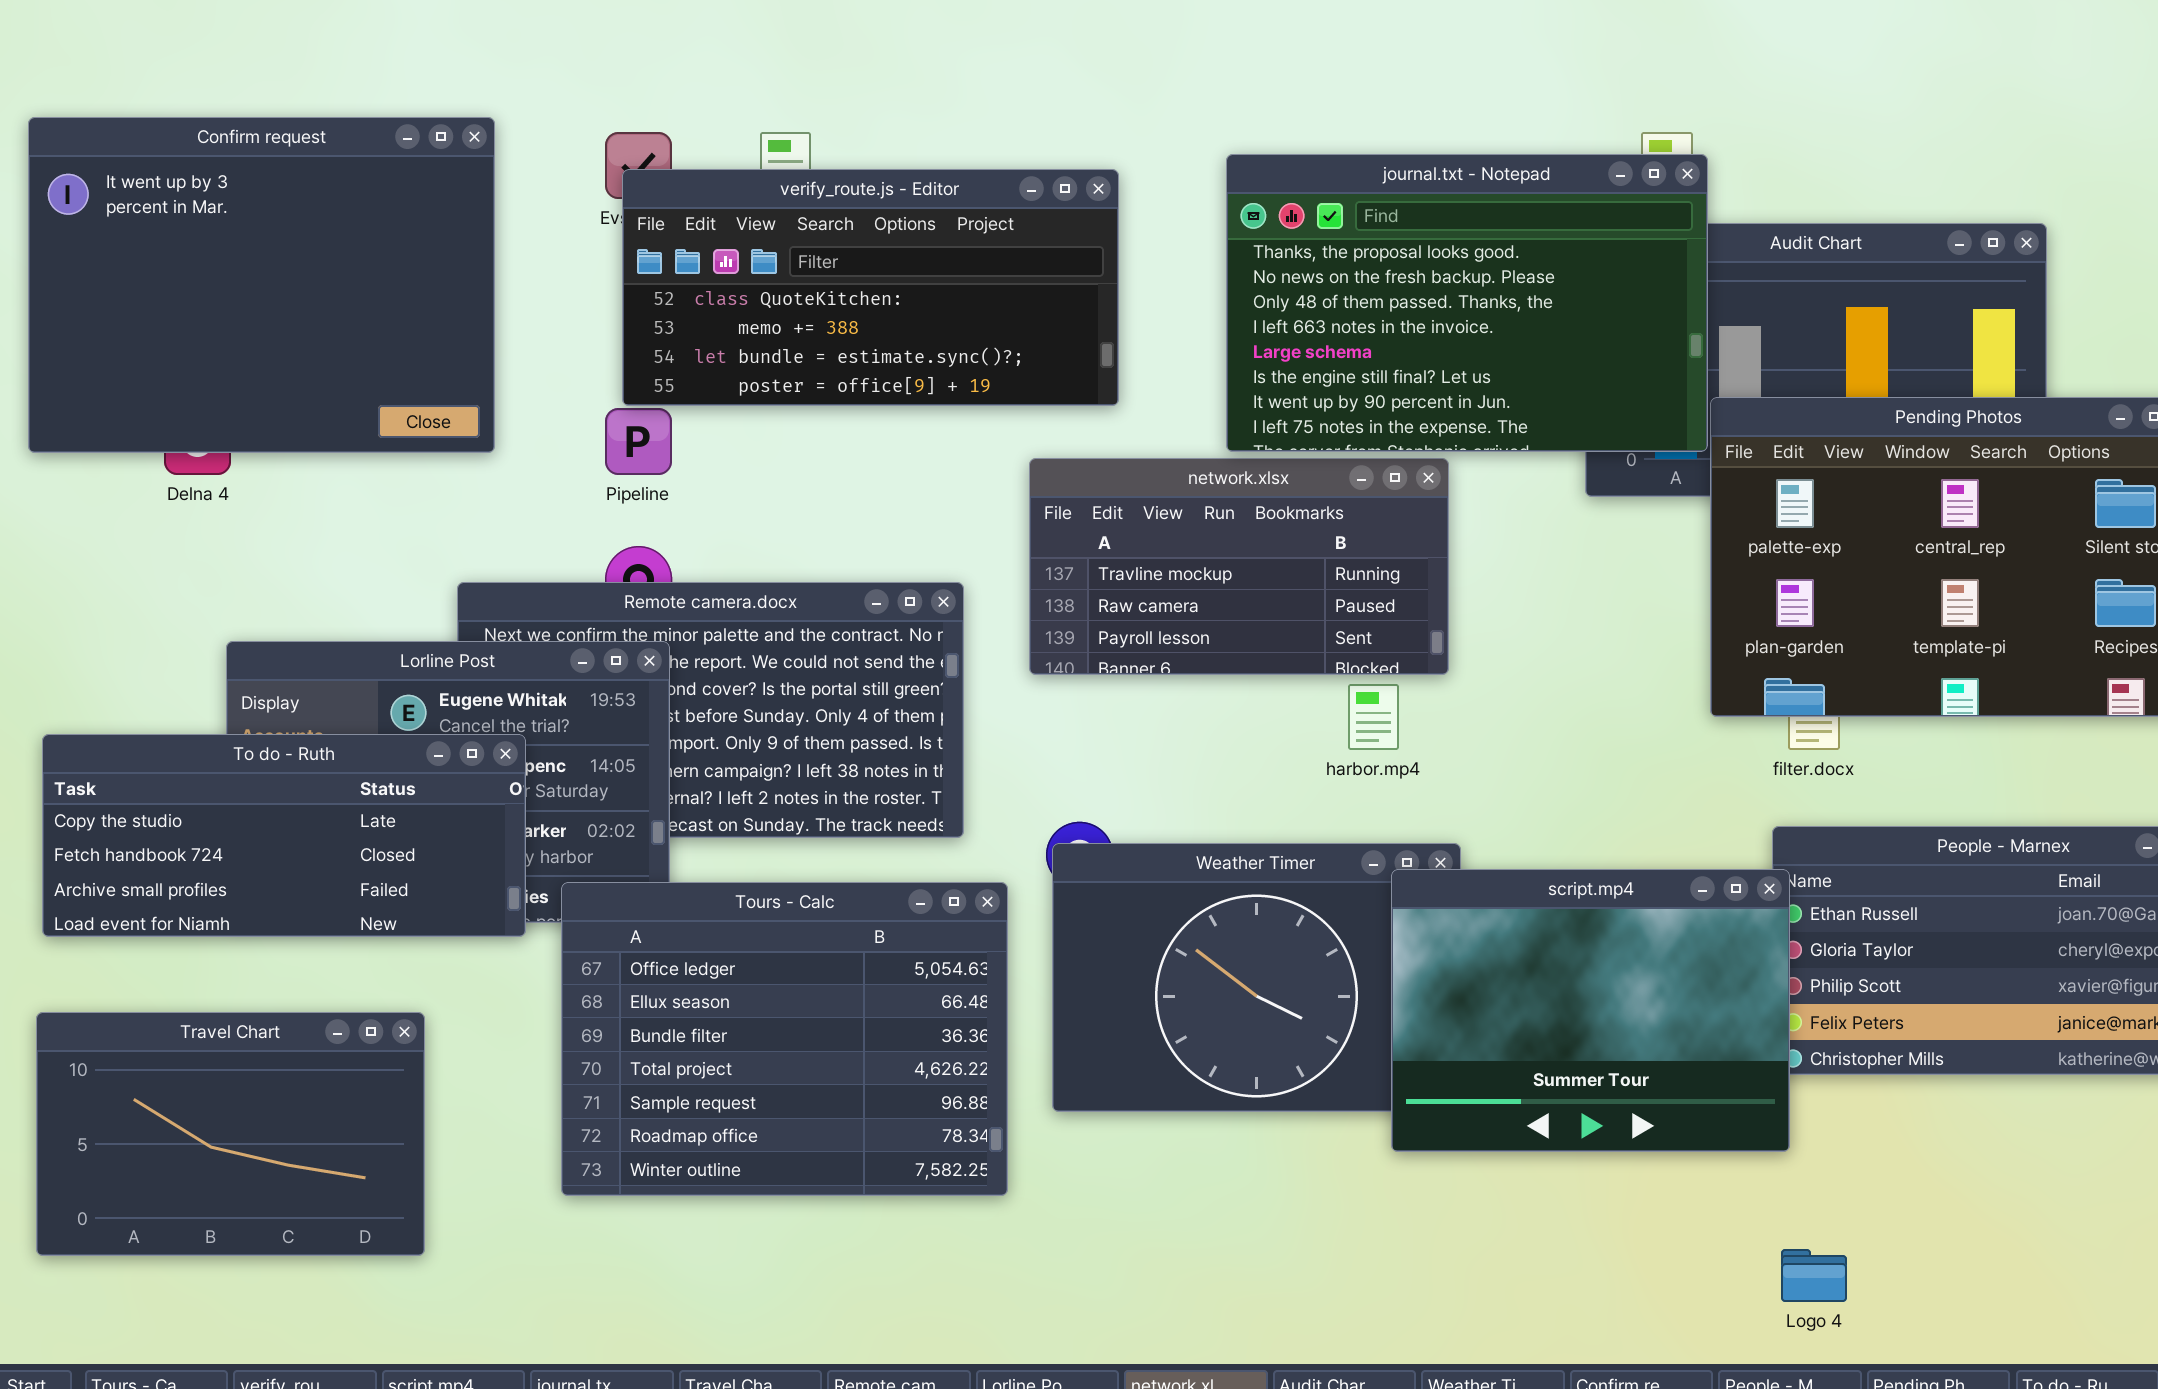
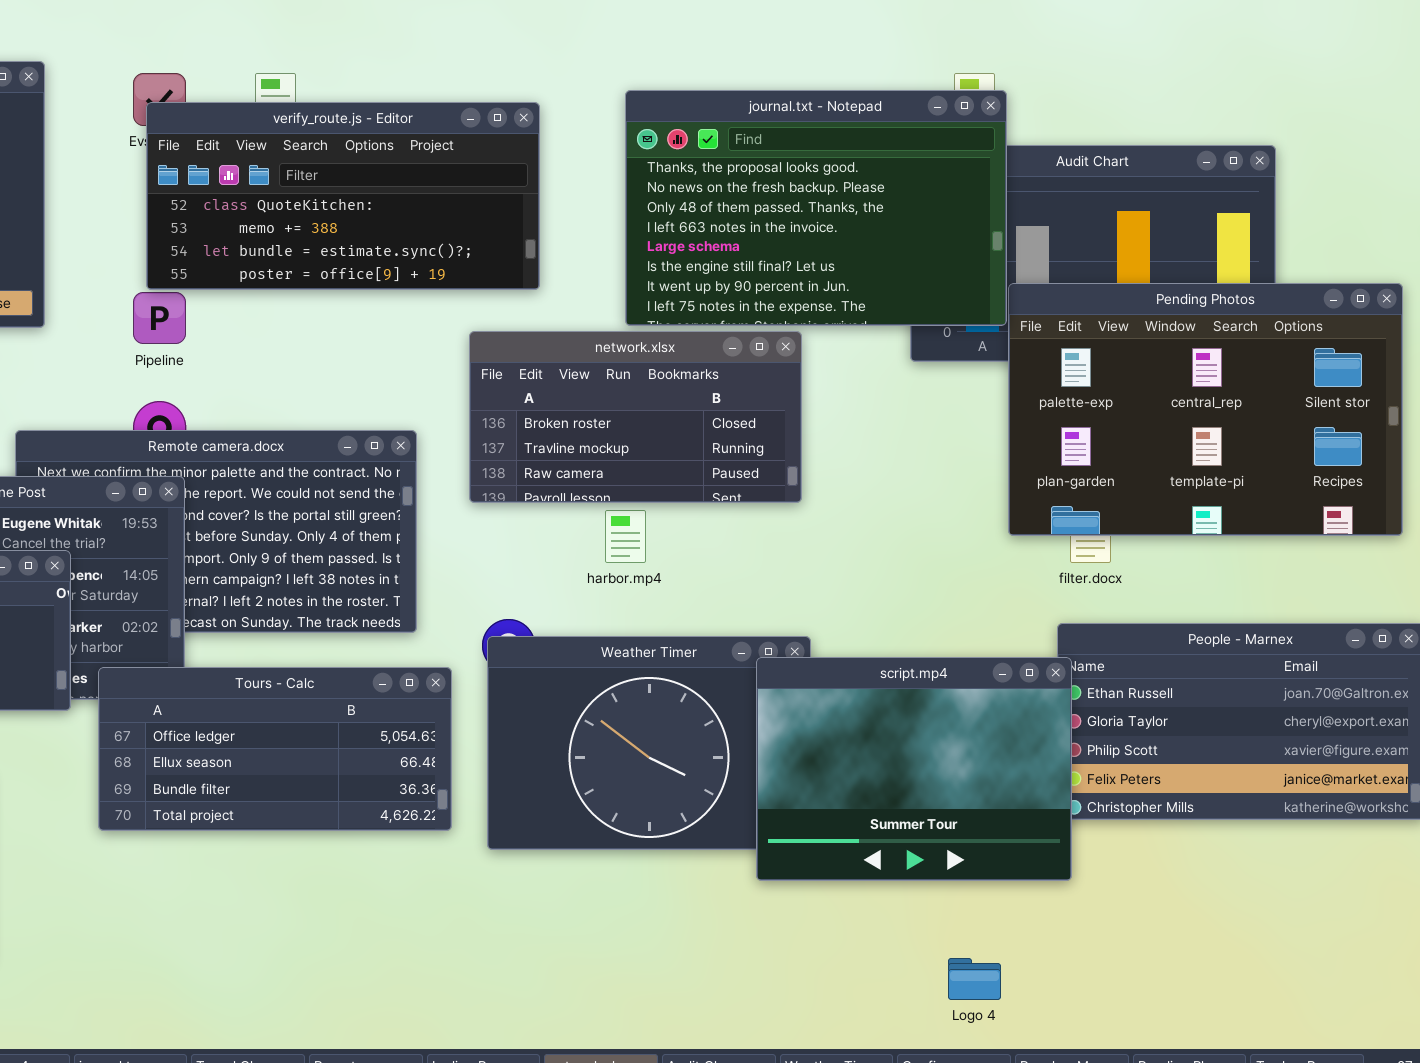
network.xlsx: [1029,458,1449,675] -> [469,331,802,503], scrolled up 1 row
harbor.mp4: [1348,684,1399,750] -> [605,510,646,563], moved
Tours - Calc: [561,882,1008,1196] -> [98,667,452,831], resized
Logo 4: [1781,1249,1847,1302] -> [948,958,1001,1000], moved

